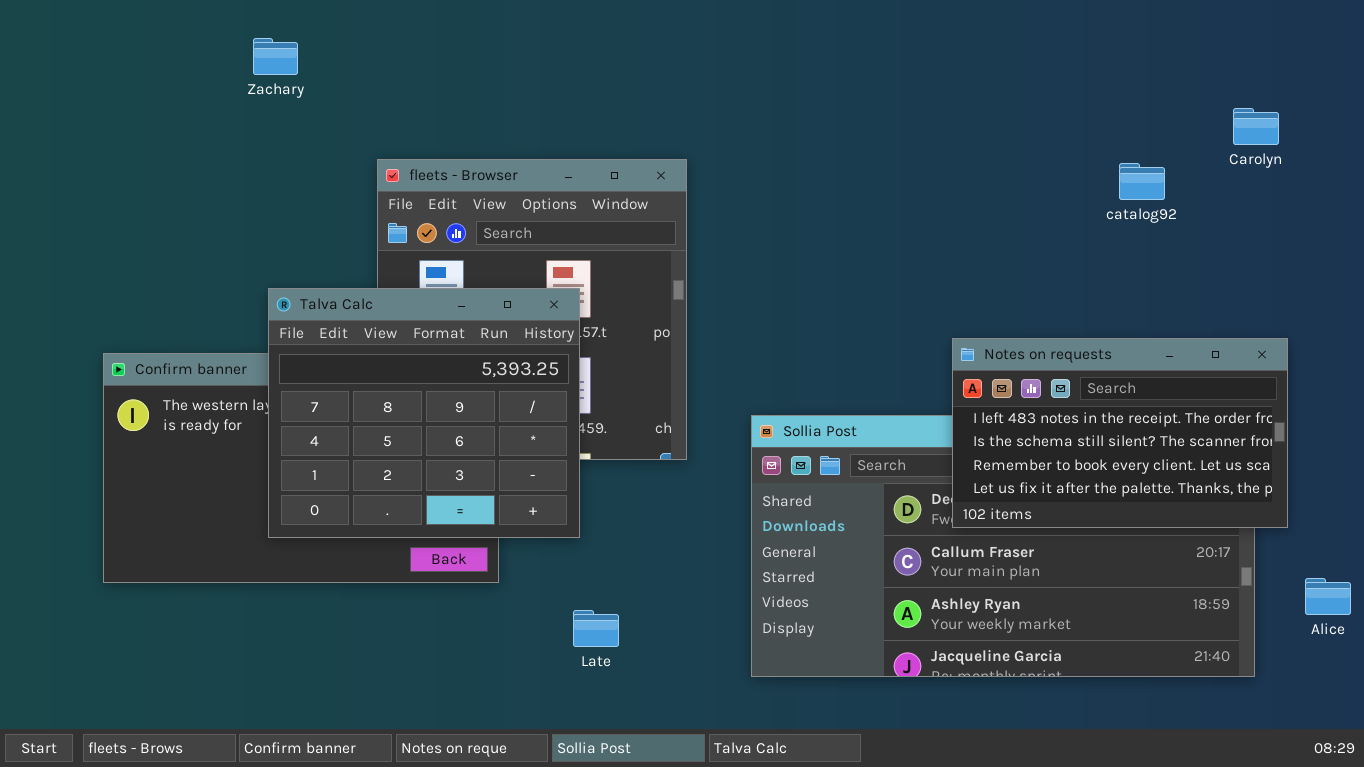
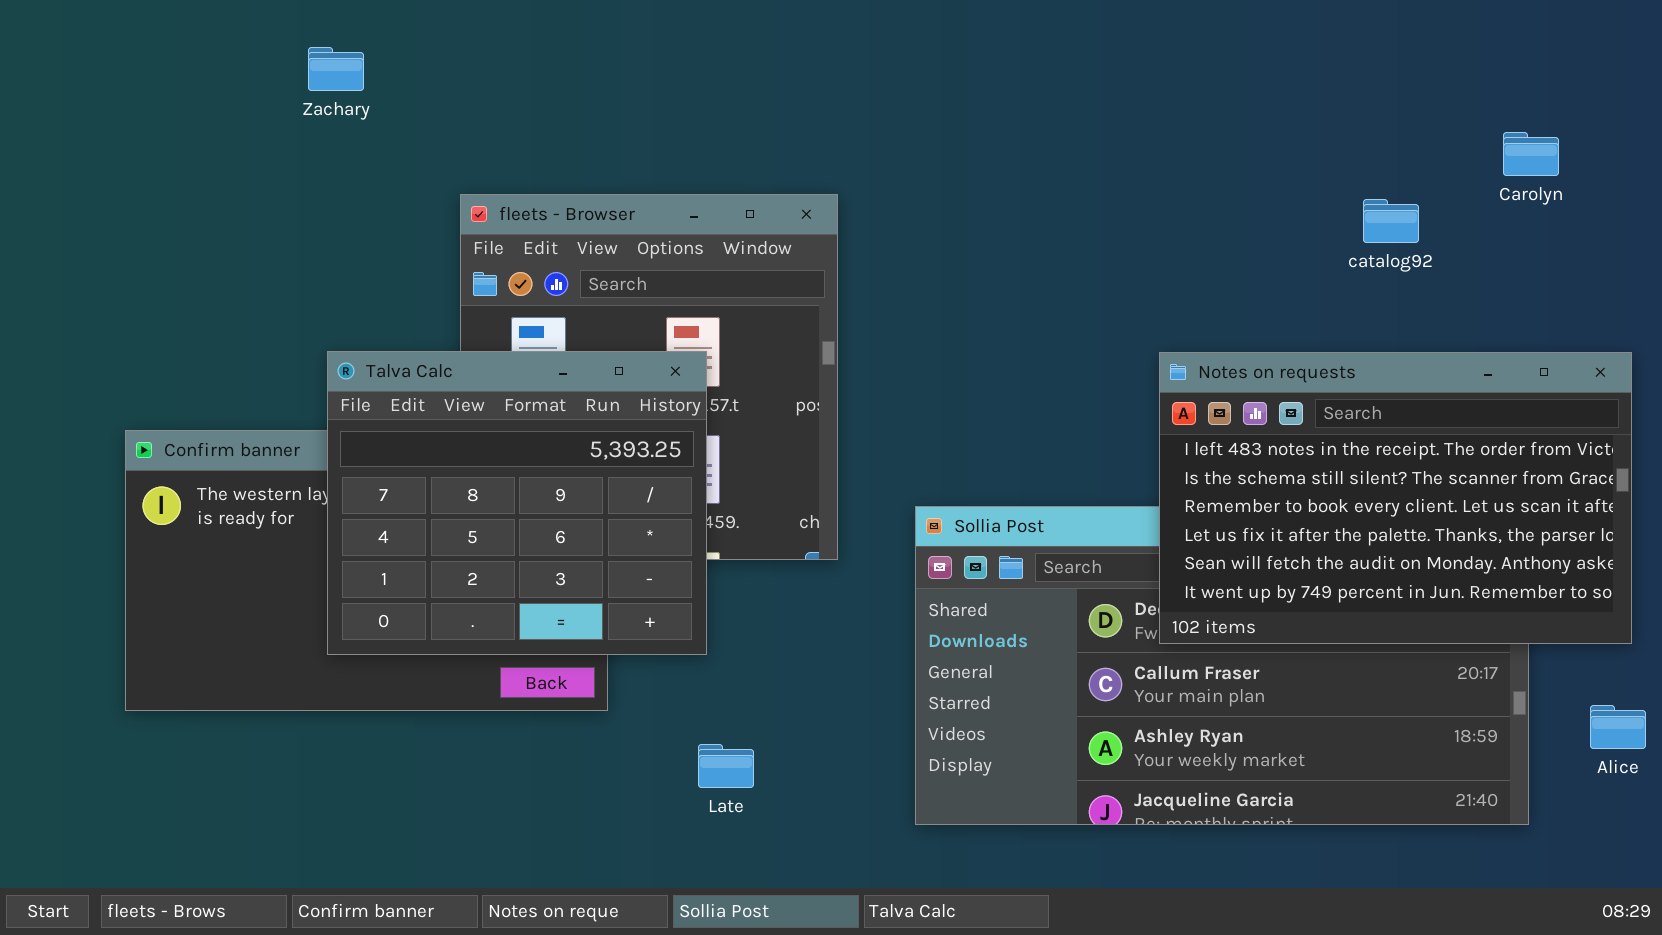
Notes on requests: [952,338,1288,528] -> [1159,352,1632,644], resized

